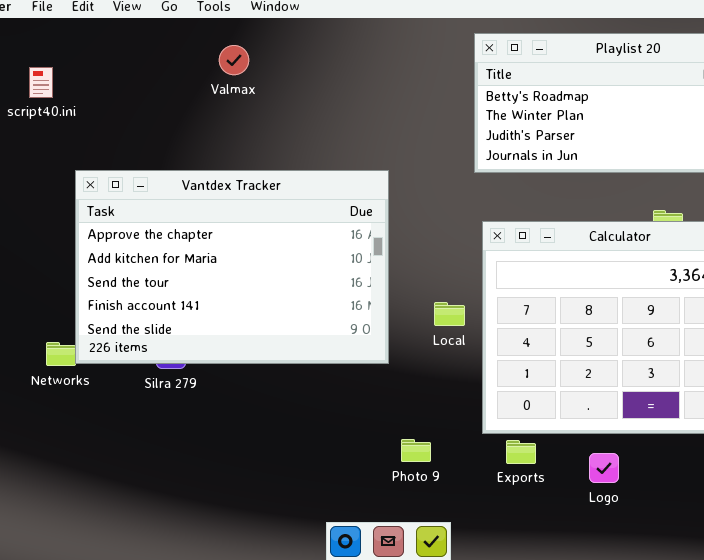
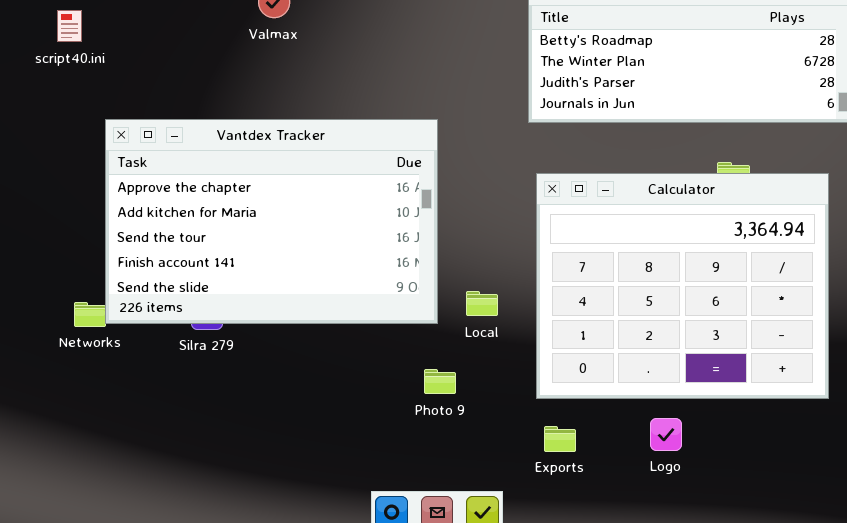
Local: [434,302,465,326] -> [466,291,498,316], moved
Photo 9: [401,439,431,462] -> [424,369,456,394], moved
Exports: [506,440,536,464] -> [544,426,576,452], moved

